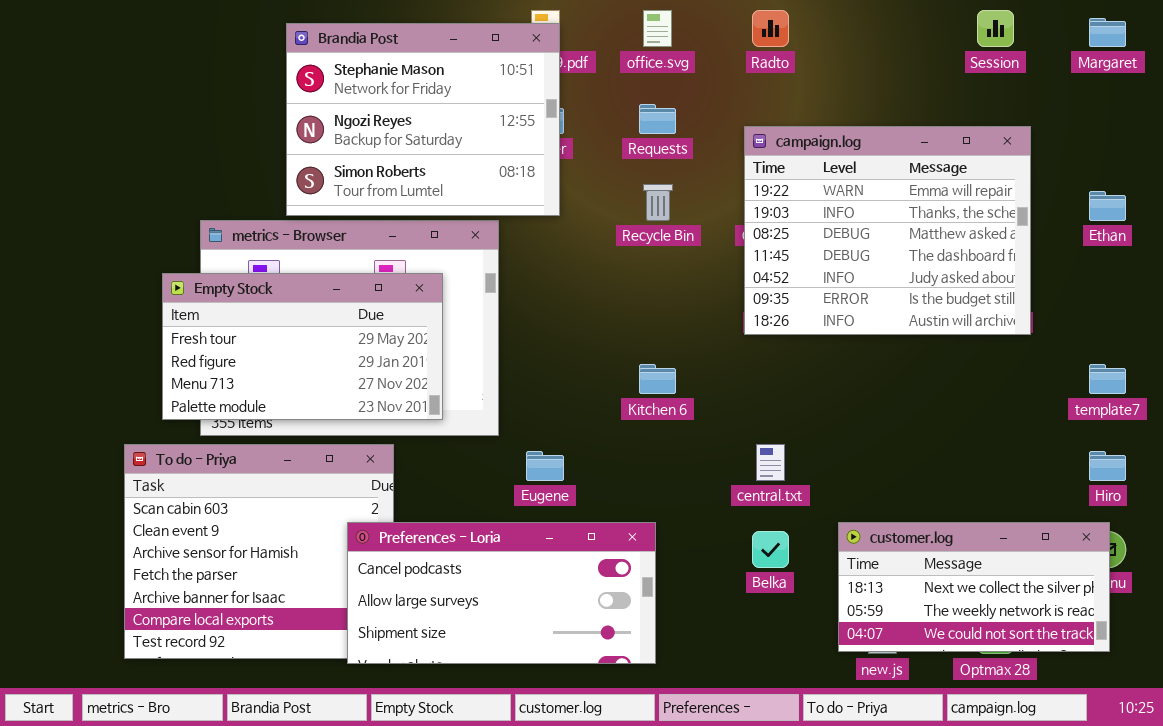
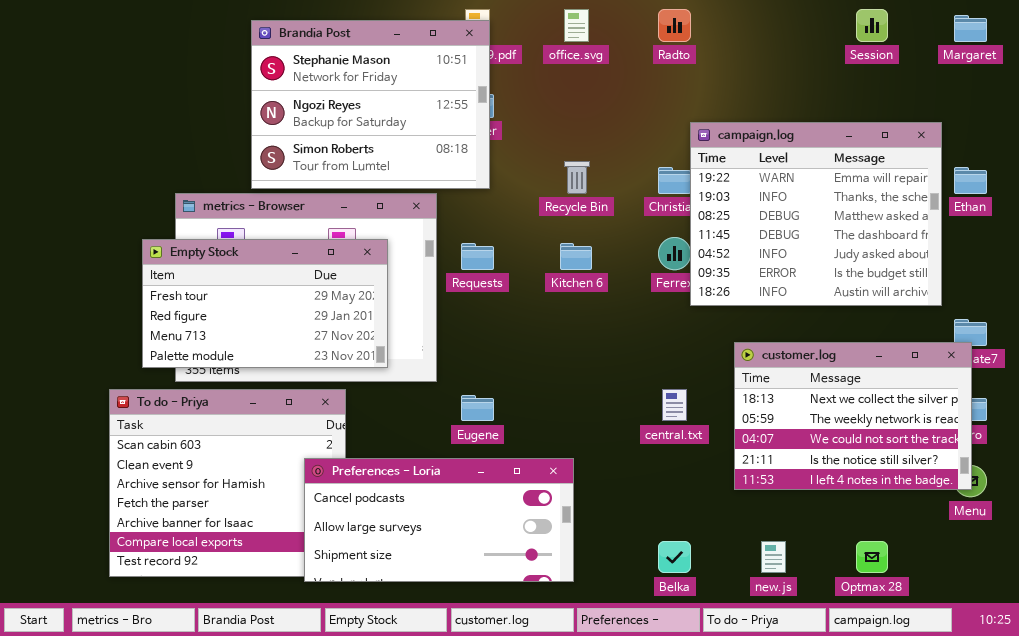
Requests: [639,104,676,134] -> [461,243,494,270], moved
campaign.log: [744,126,1031,335] -> [690,122,942,306], moved
Kitchen 6: [639,364,676,394] -> [560,243,592,270], moved
customer.log: [838,522,1110,652] -> [734,342,972,490], moved, resized
Belka: [752,531,789,568] -> [658,541,691,573], moved

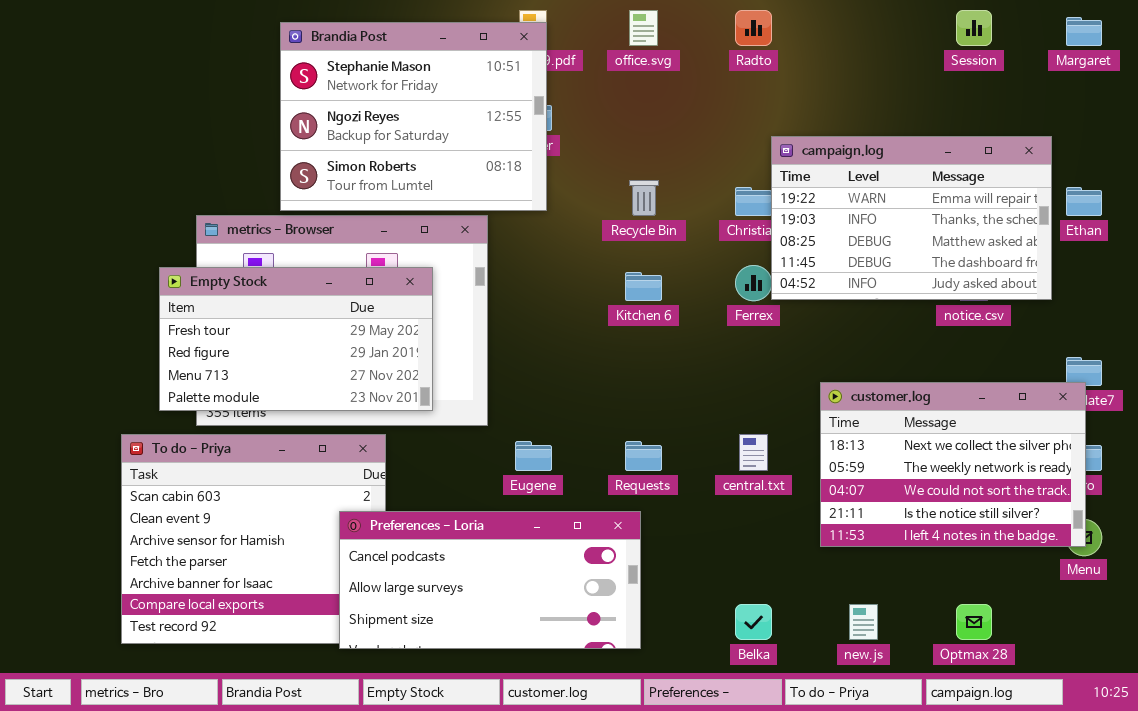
campaign.log: [690,122,942,306] -> [771,136,1052,300], resized
Requests: [461,243,494,270] -> [625,441,662,471], moved

